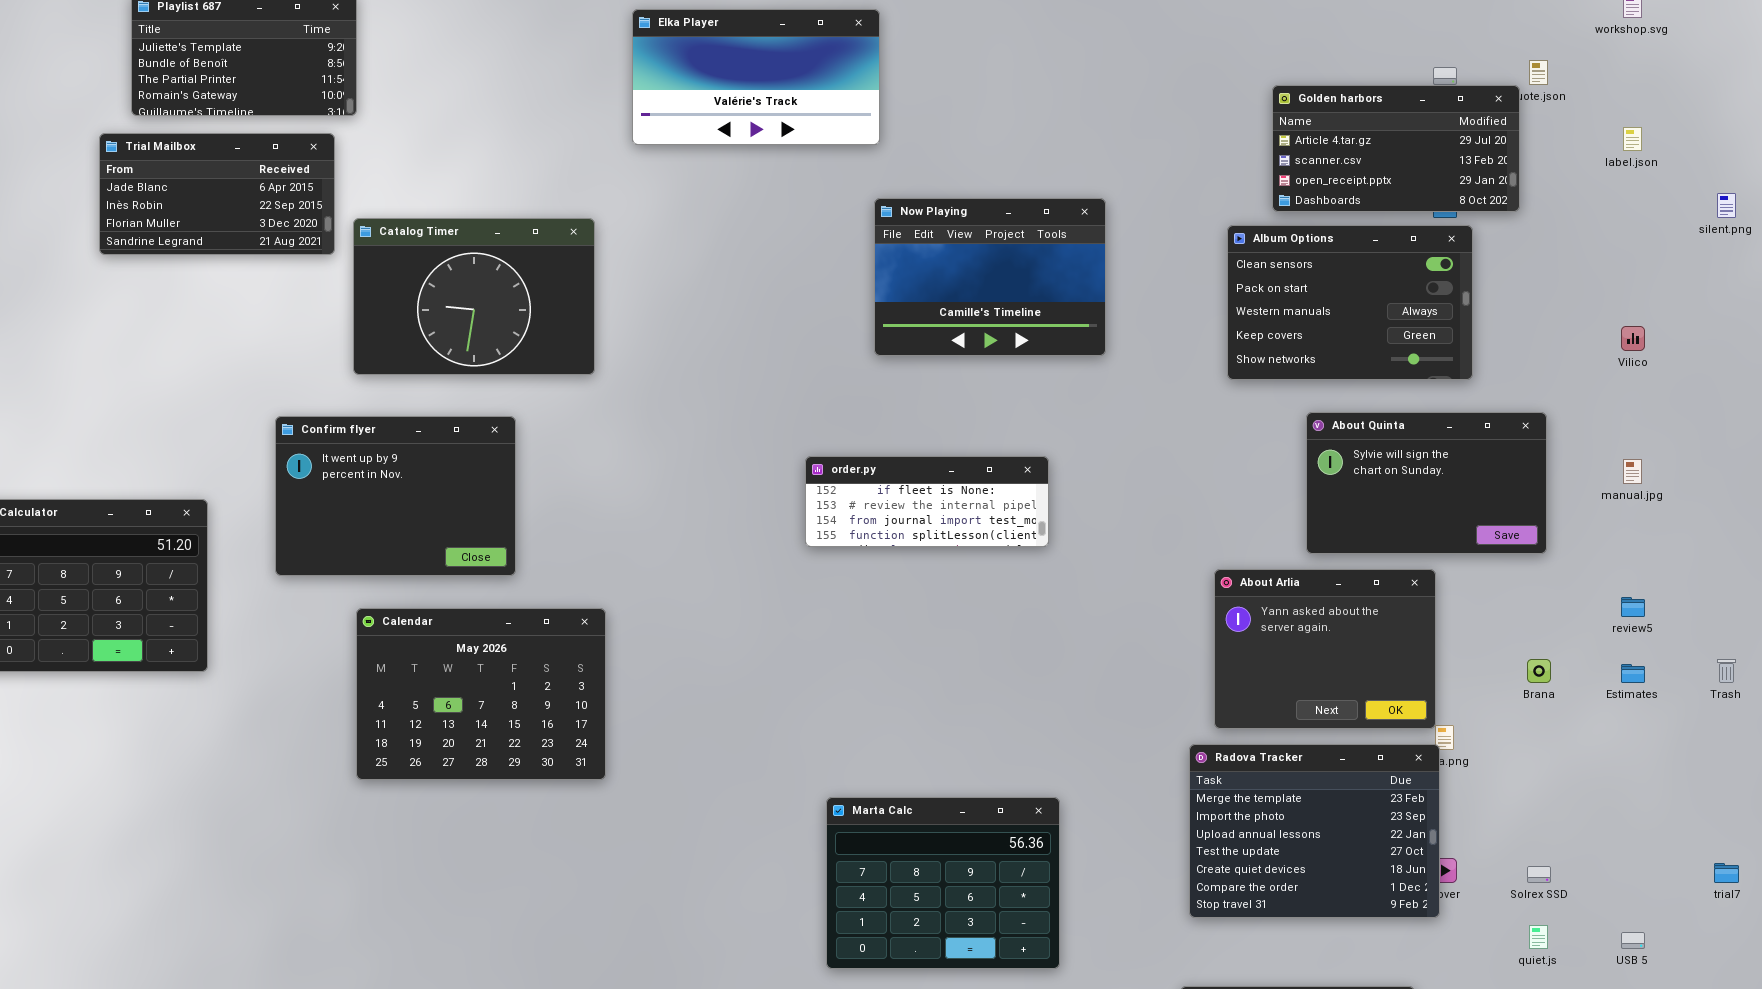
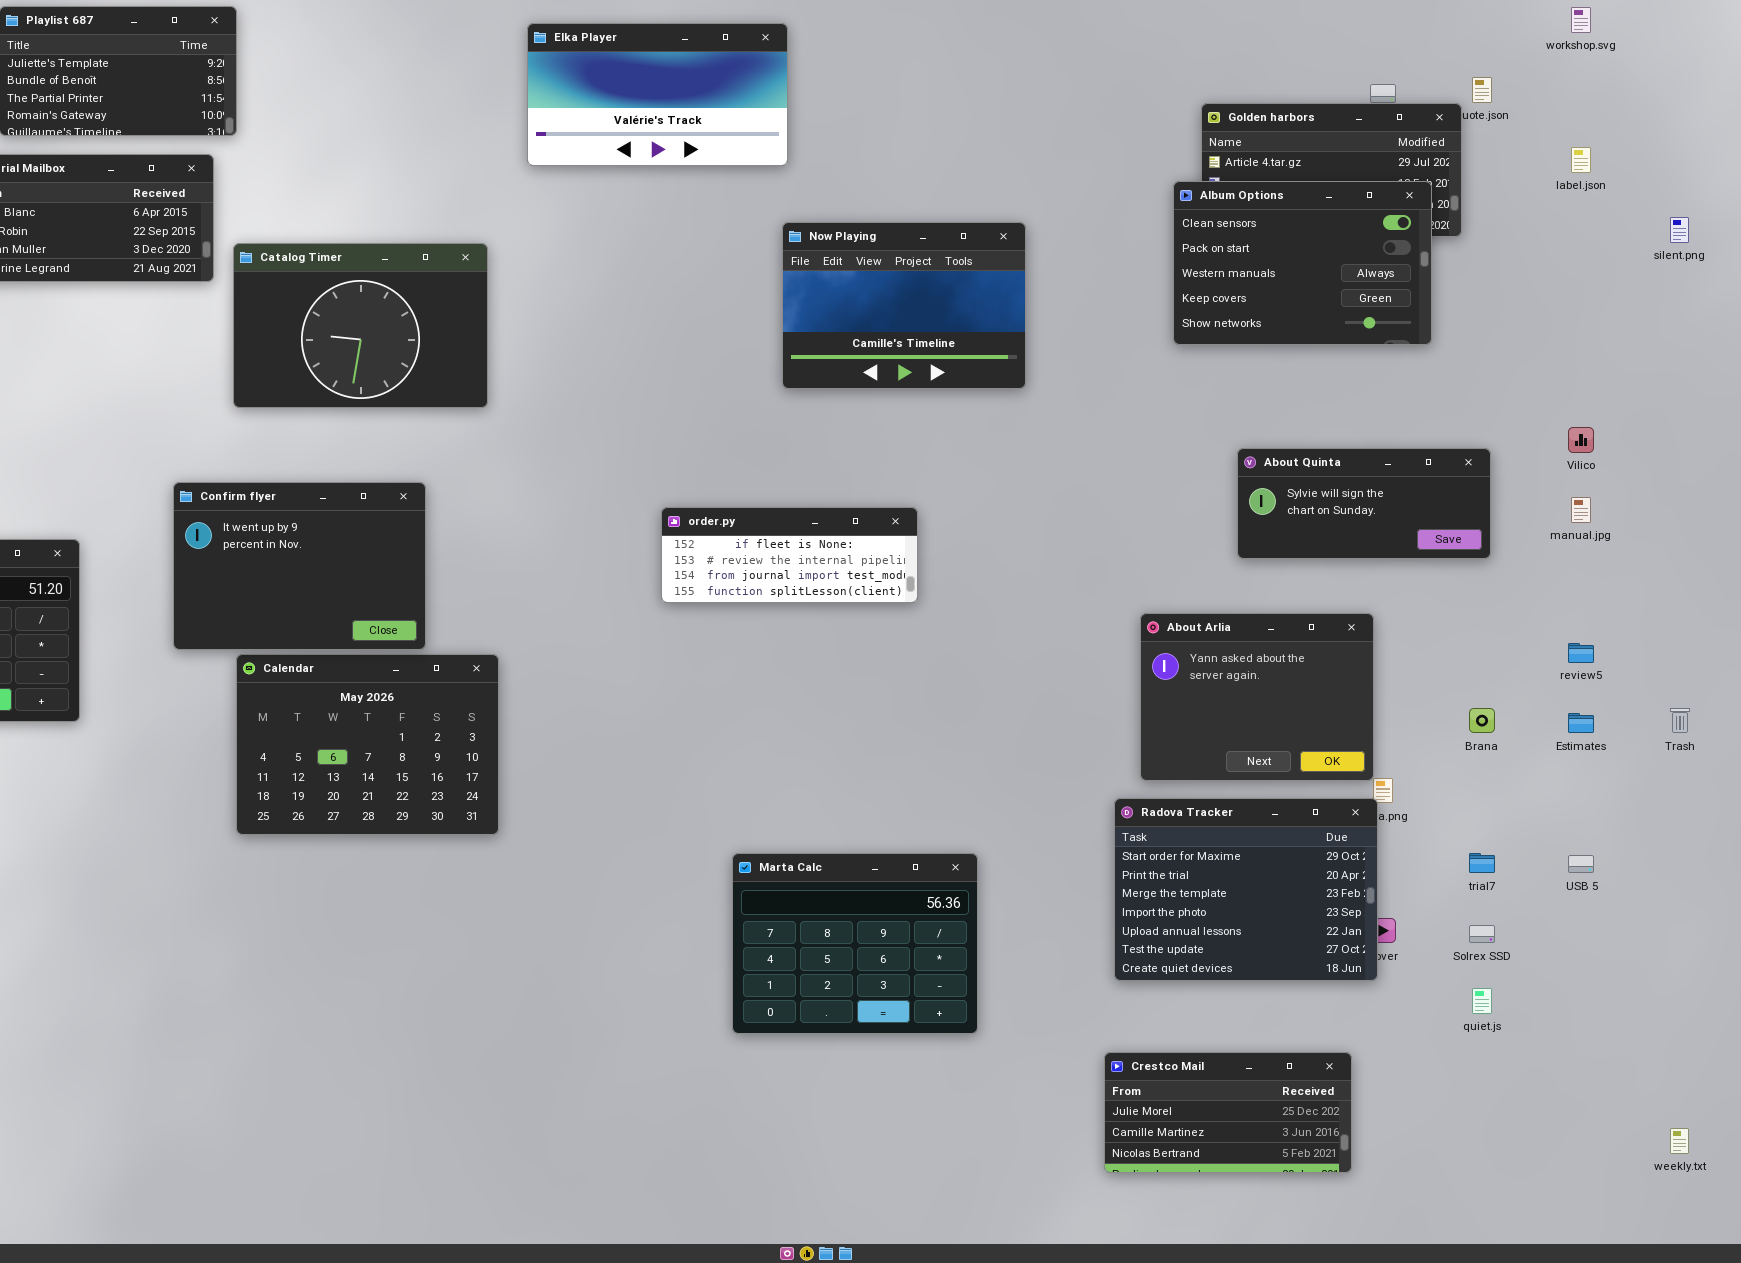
Album Options: [1227,225,1473,380] -> [1173,181,1432,345], moved
Vilico: [1621,326,1645,351] -> [1568,427,1594,453], moved
About Quinta: [1306,412,1547,554] -> [1237,448,1491,559], resized
Confirm flyer: [275,416,516,576] -> [173,482,426,650], moved
order.py: [805,456,1049,547] -> [661,507,918,603], moved
Radova Tracker: [1189,744,1440,918] -> [1114,798,1378,981], scrolled up 2 rows
trial7: [1714,863,1739,883] -> [1469,853,1495,873], moved
USB 5: [1621,932,1645,949] -> [1568,855,1594,873], moved

